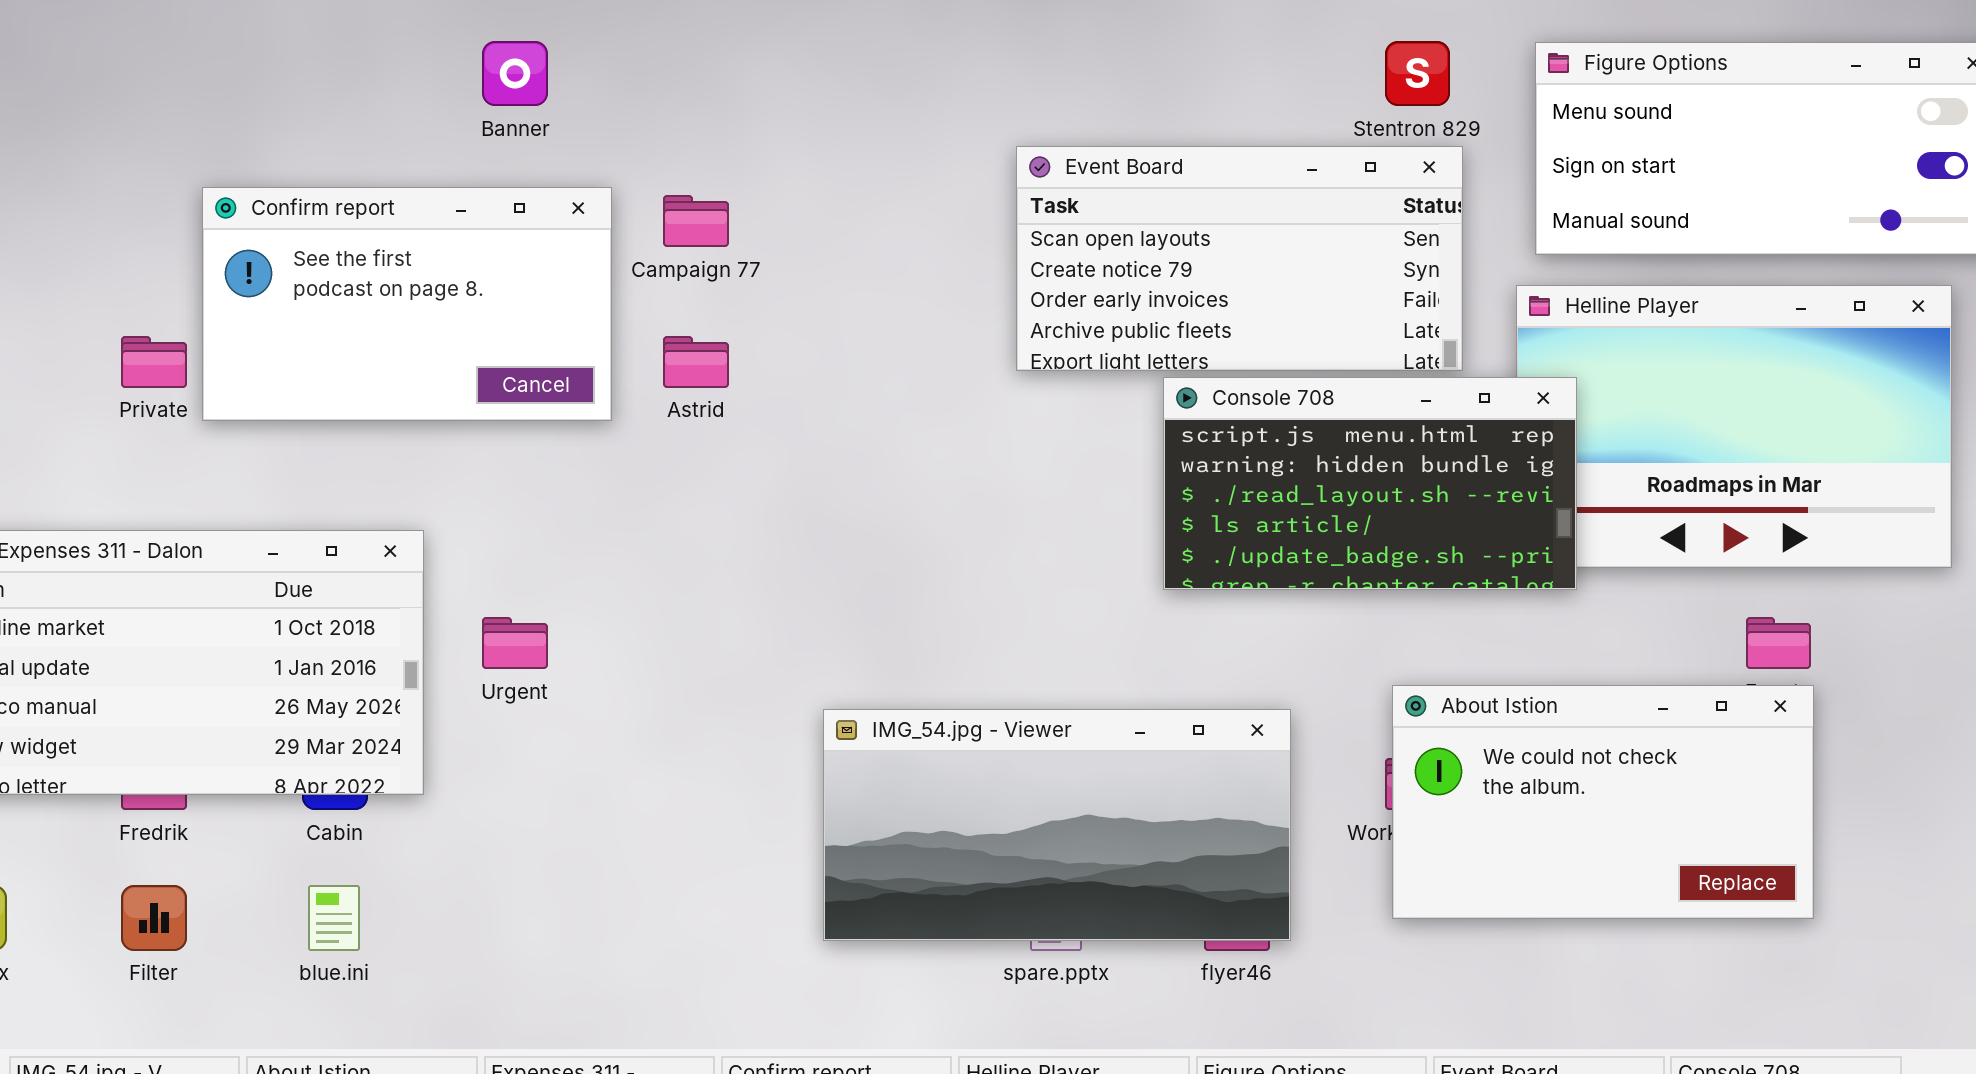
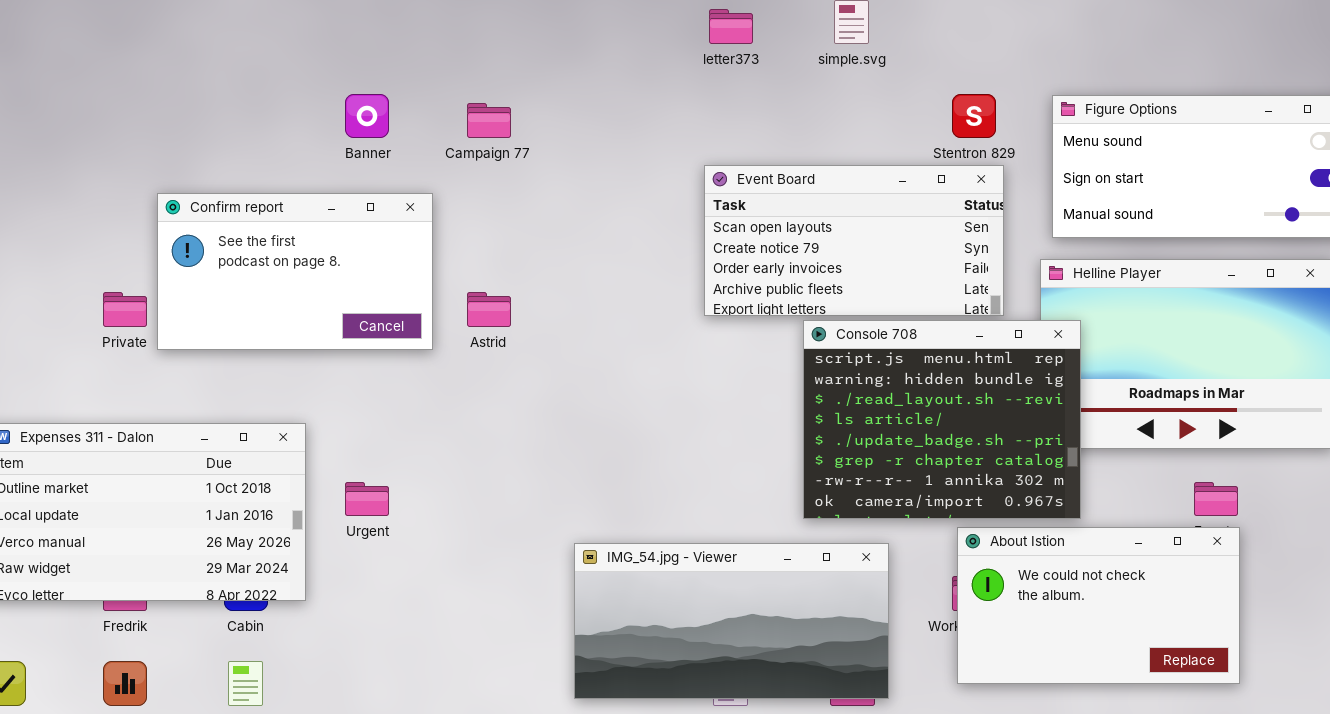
Campaign 77: [663,195,729,247] -> [467,103,511,138], moved
Console 708: [1163,377,1577,590] -> [803,320,1081,519], resized

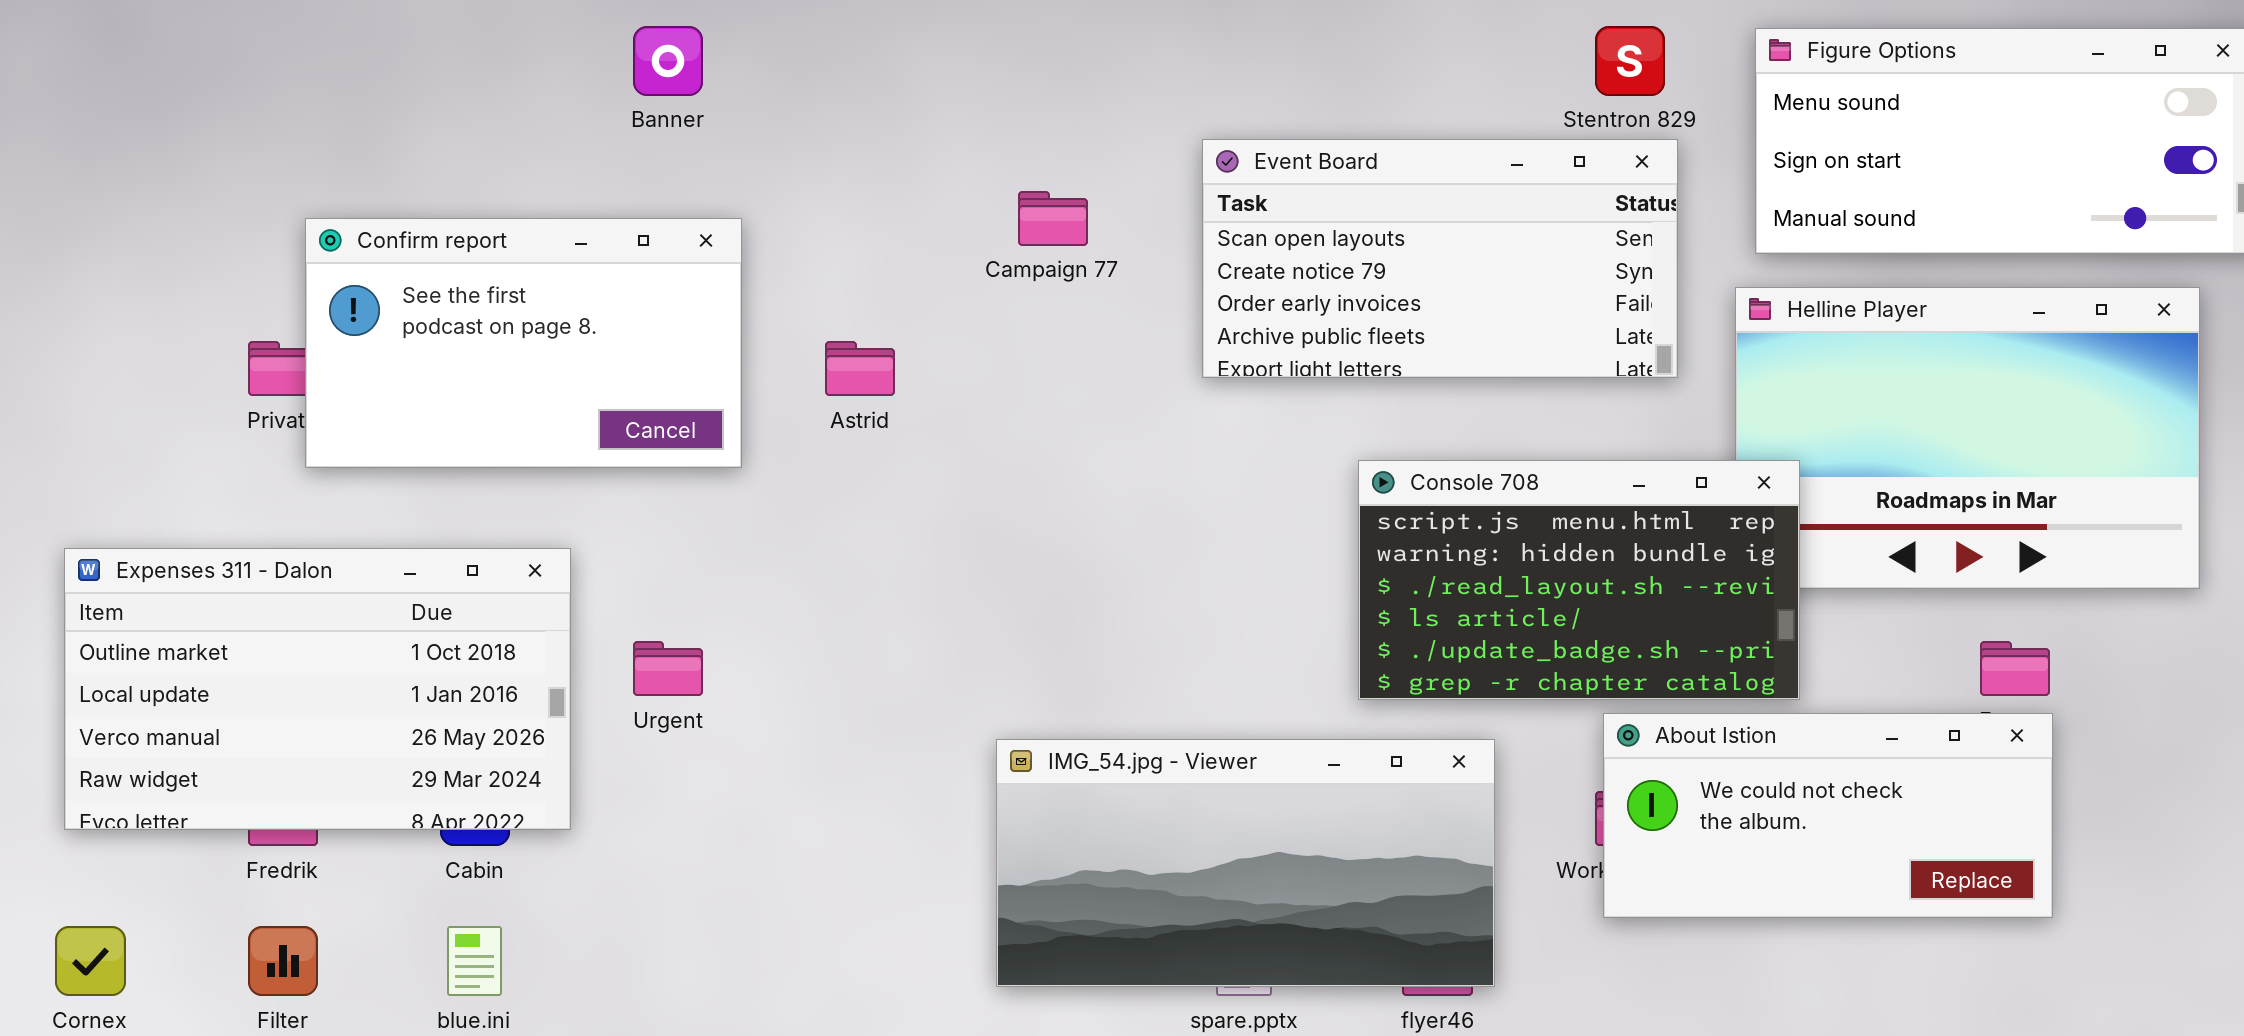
Campaign 77: [467,103,511,138] -> [1018,191,1088,246], moved
Confirm report: [157,193,433,350] -> [305,218,742,468], moved
Console 708: [803,320,1081,519] -> [1358,460,1800,700], resized
About Istion: [957,527,1240,684] -> [1603,713,2053,918], resized

